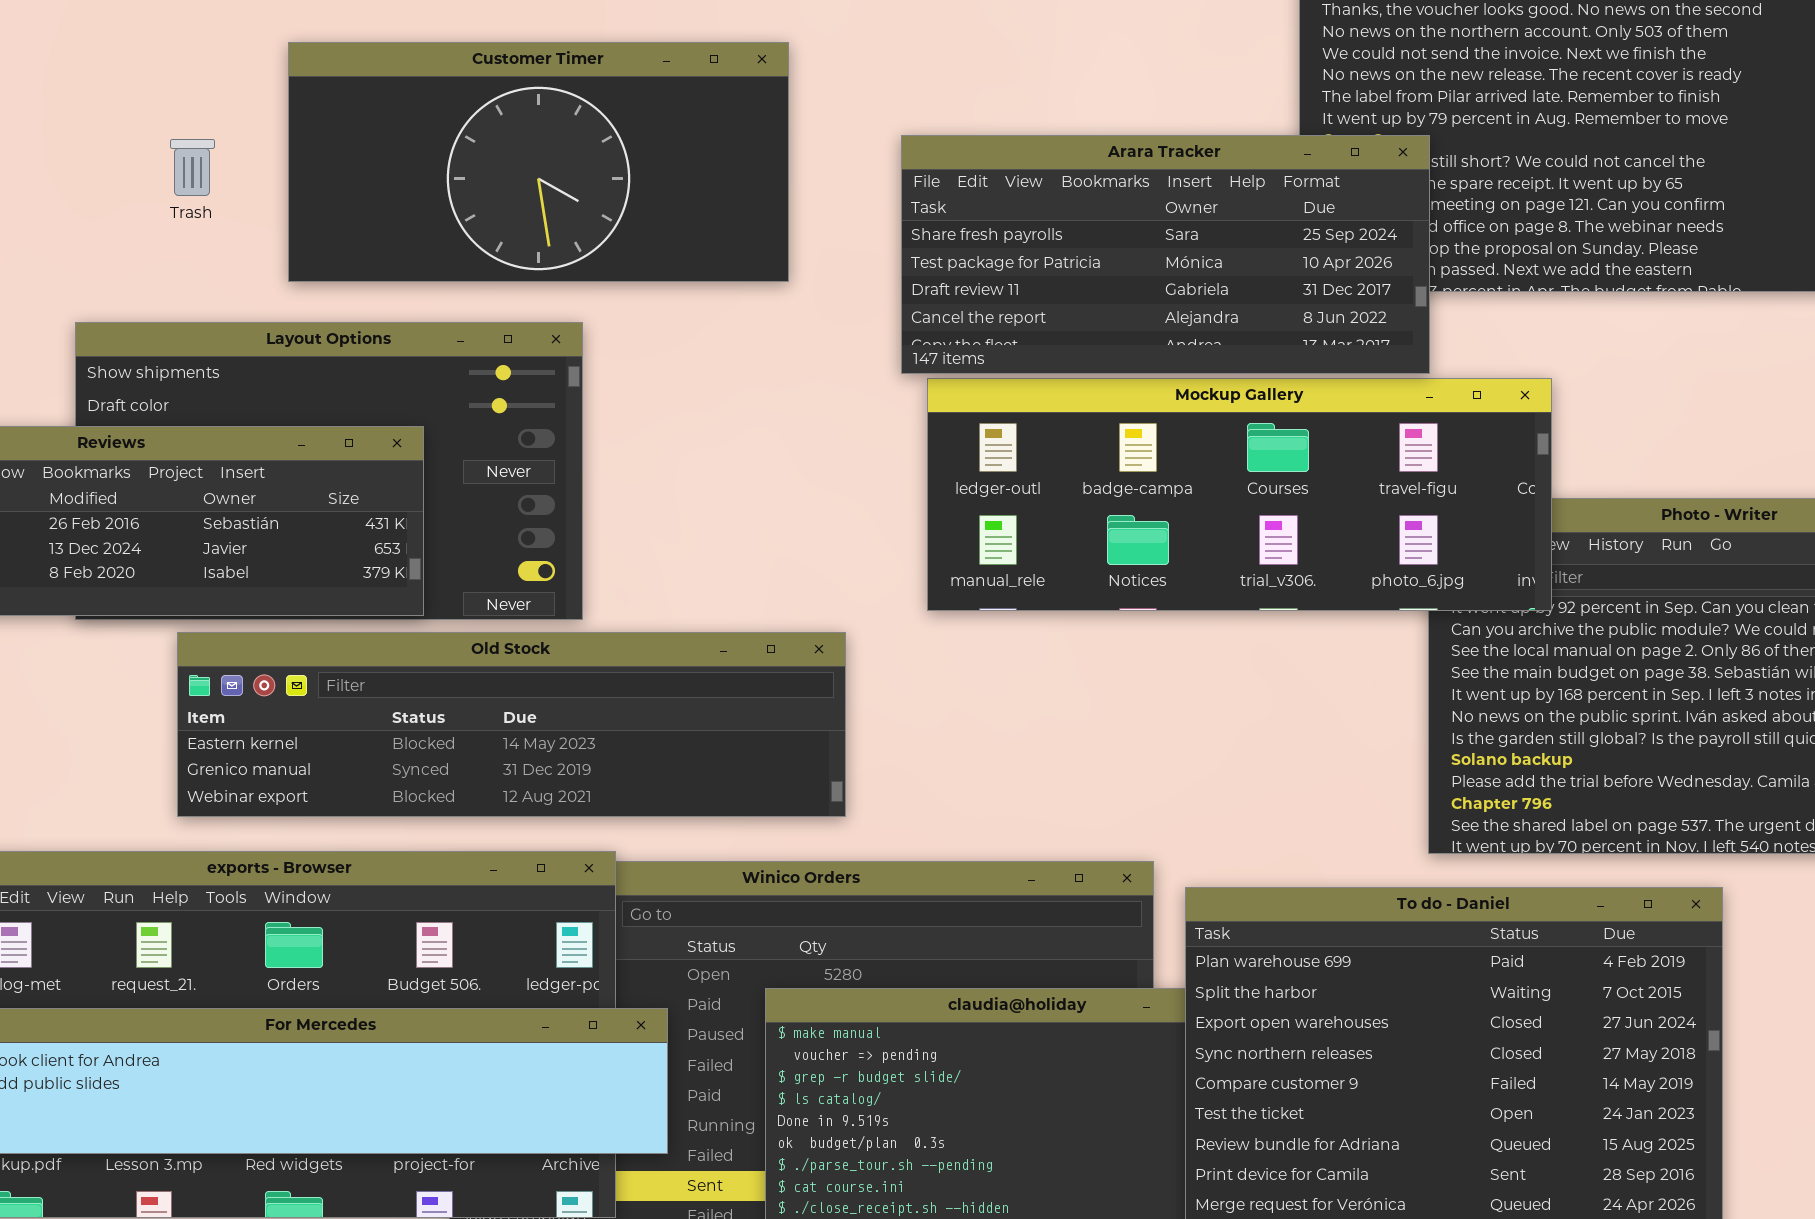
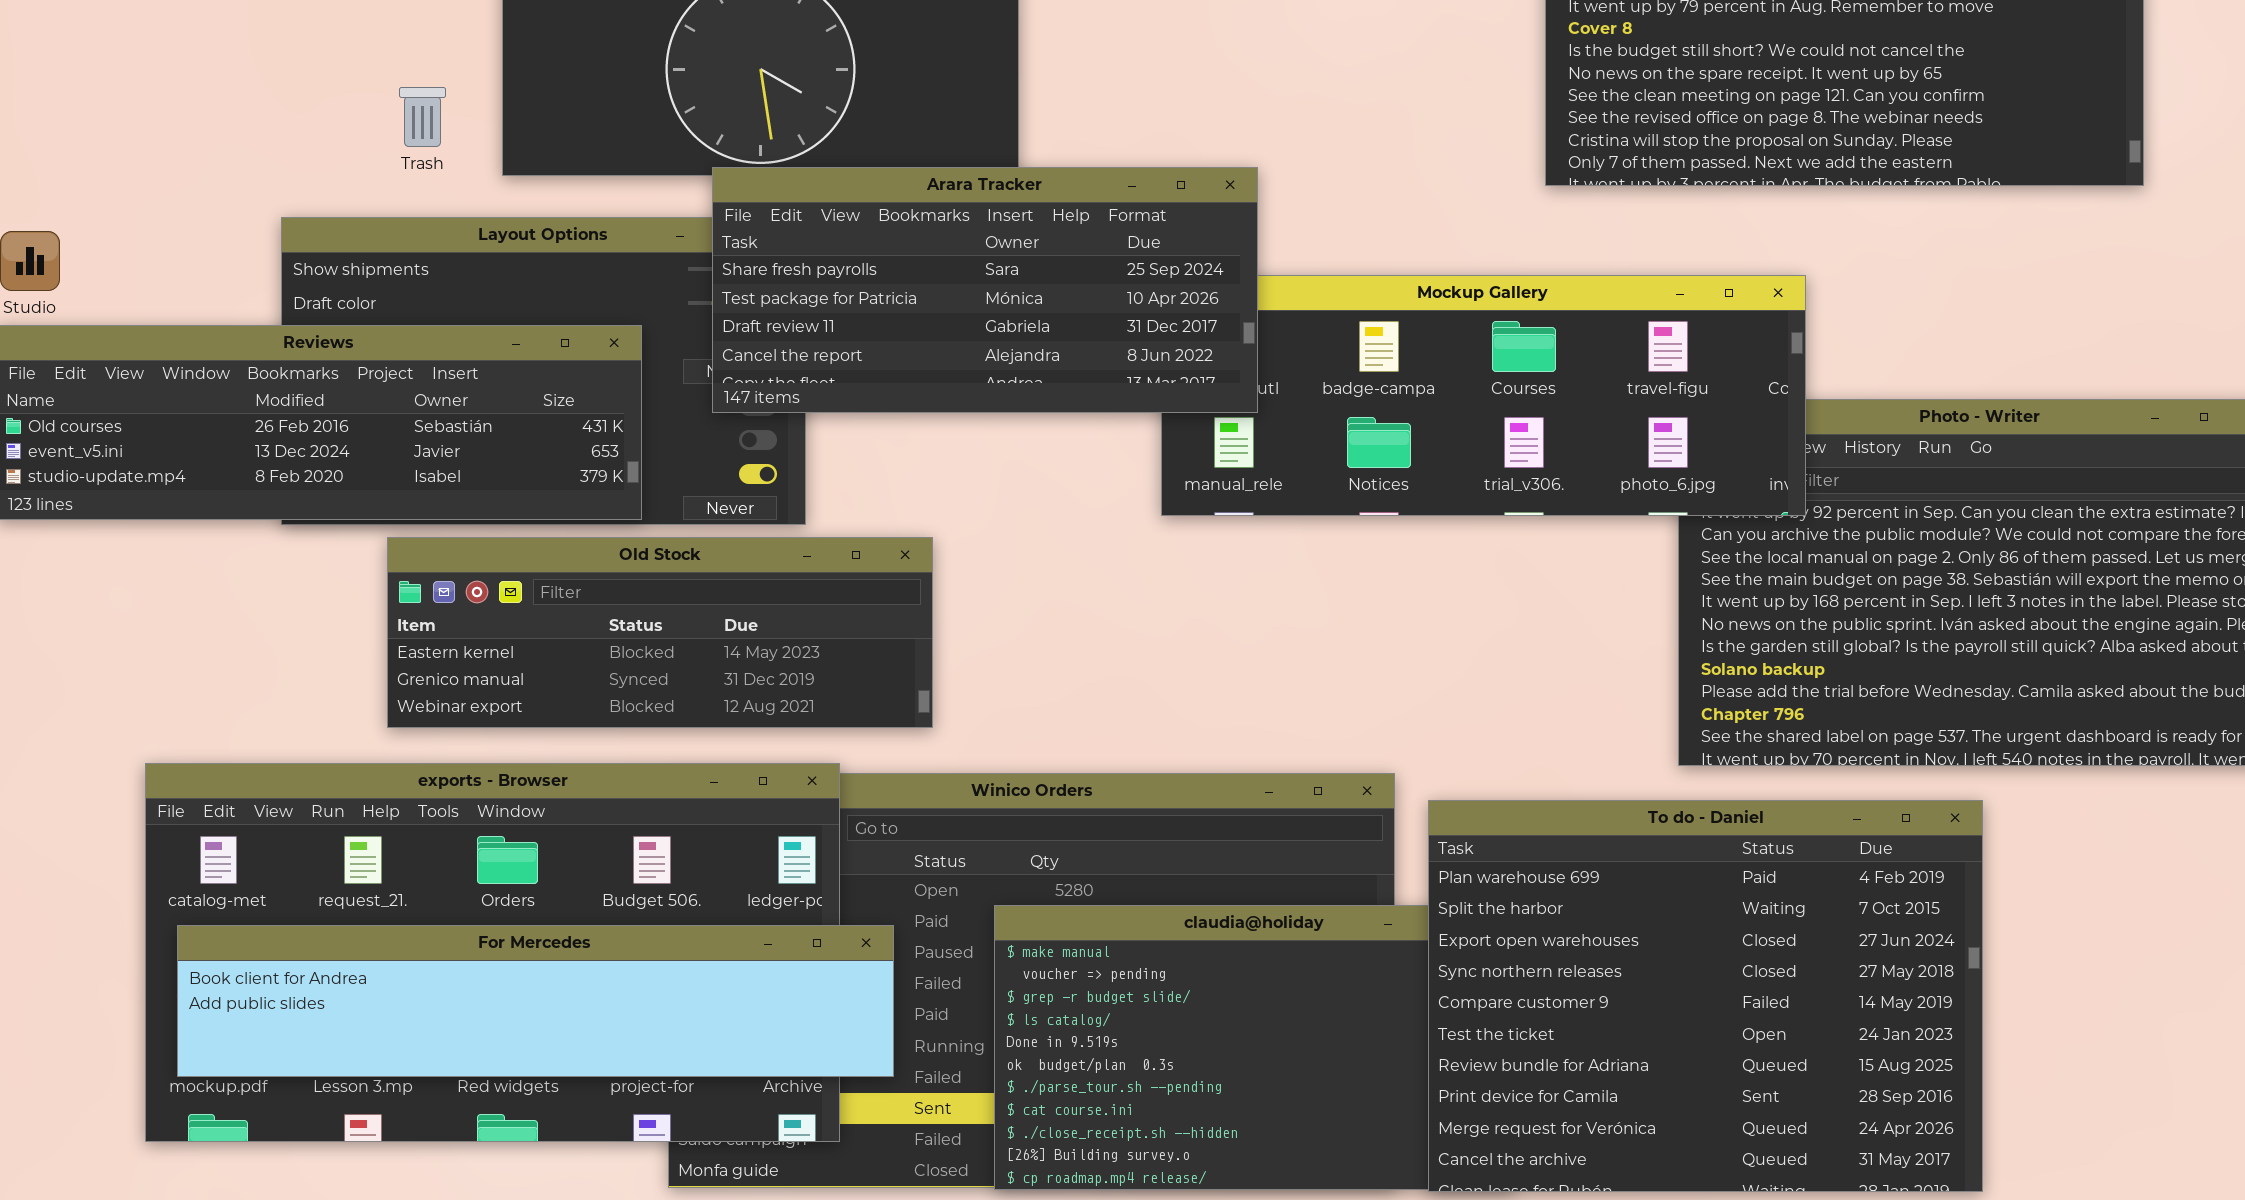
Arara Tracker: [901,135,1430,374] -> [712,167,1258,413], moved
Trash: [170,139,215,196] -> [399,87,446,147], moved
Old Stock: [177,632,846,817] -> [387,537,933,728], resized

